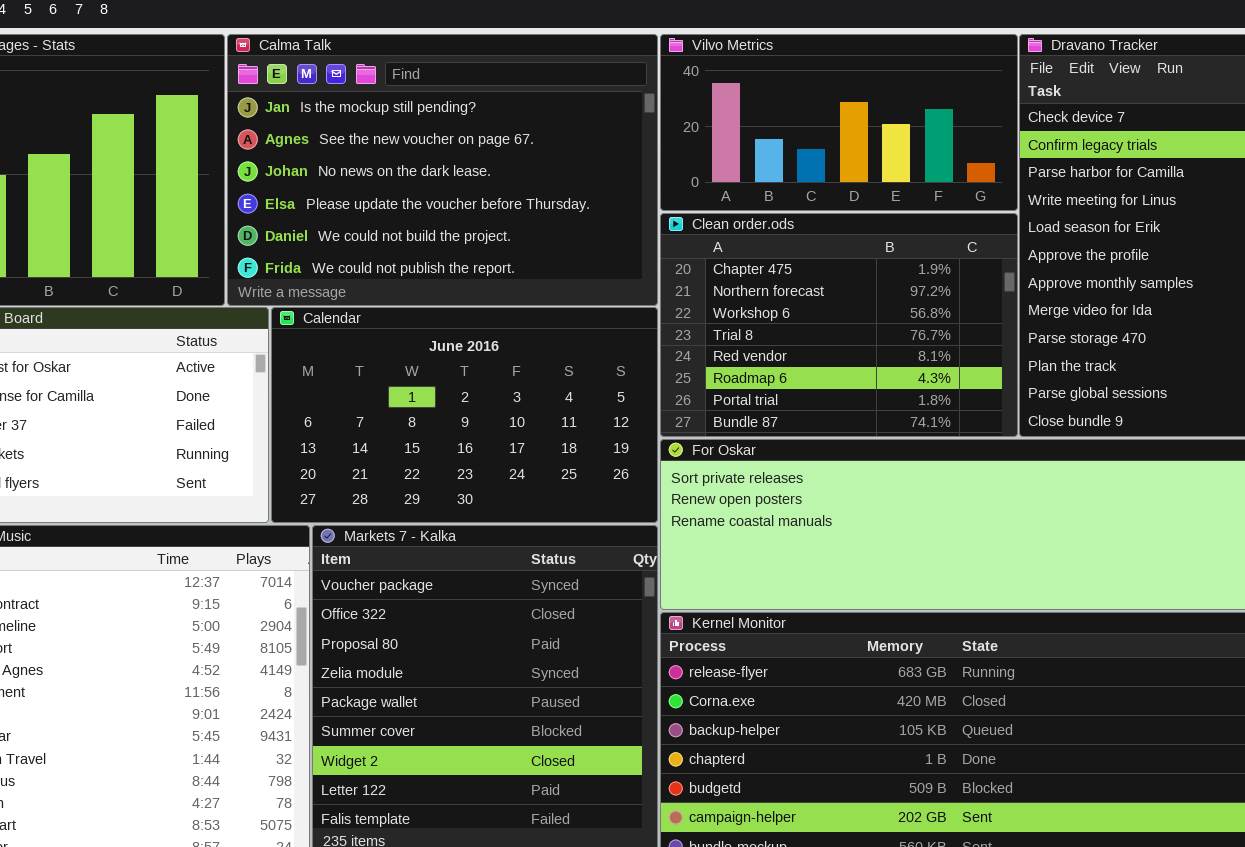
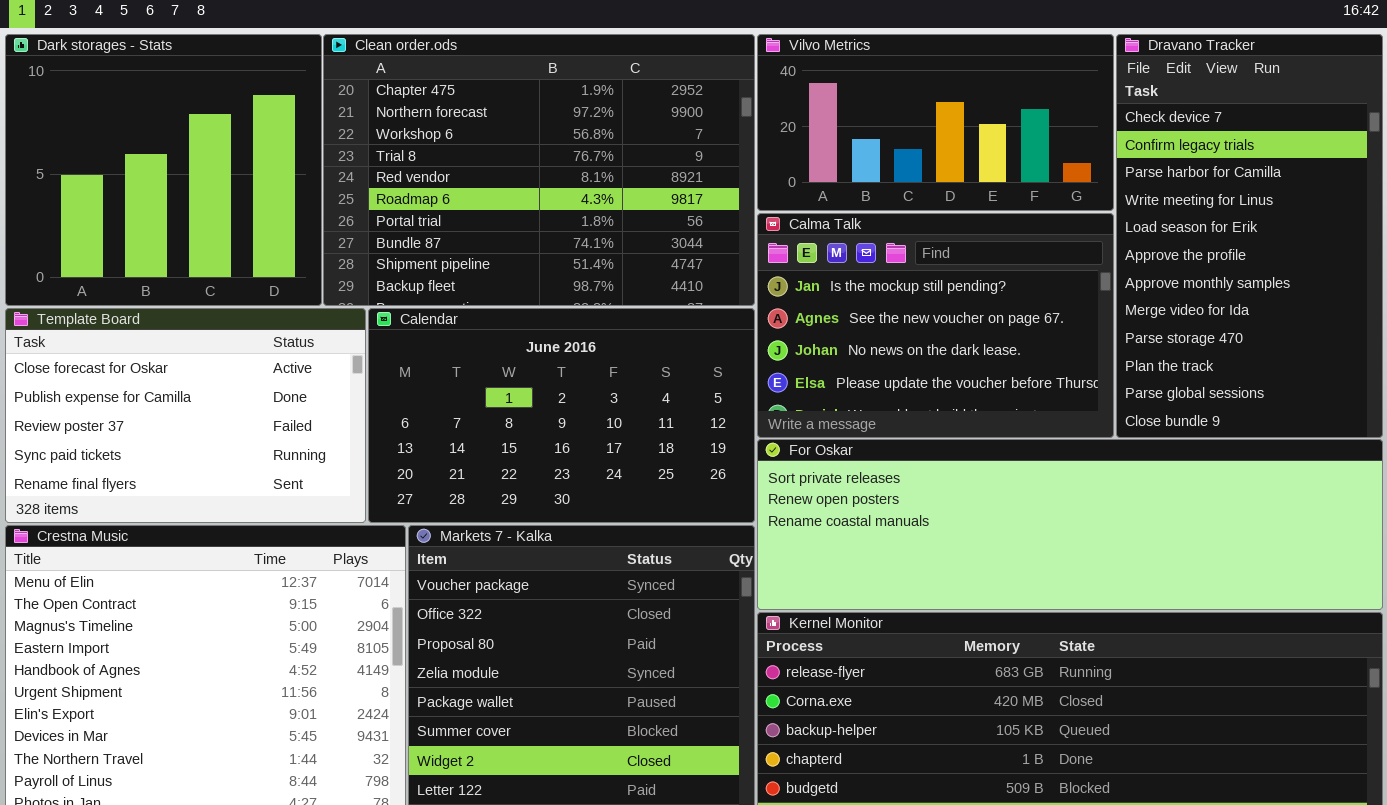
Calma Talk: [227,34,658,306] -> [757,213,1114,438], moved, resized
Clean order.ods: [660,213,1018,437] -> [323,34,755,306], moved, resized

